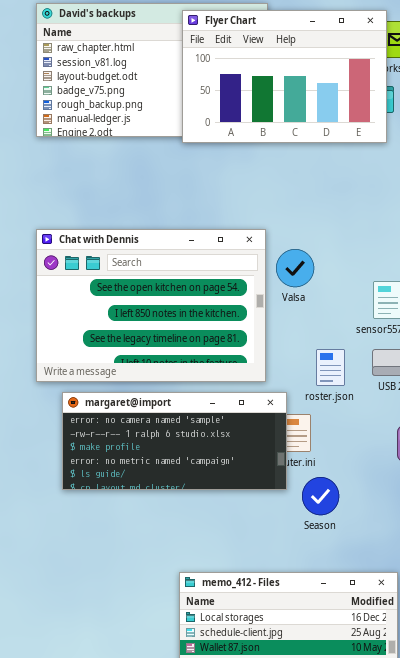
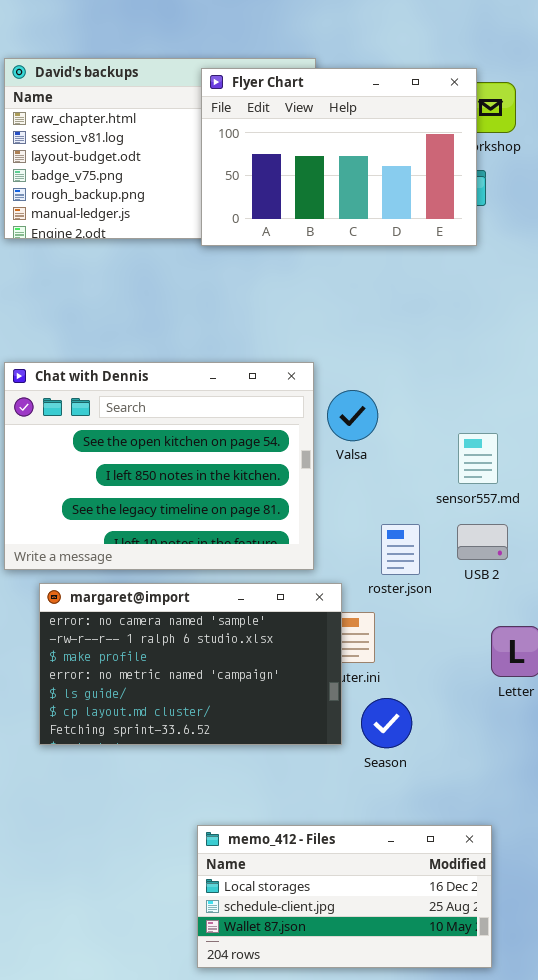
margaret@import: [62,392,287,490] -> [39,583,342,745], resized

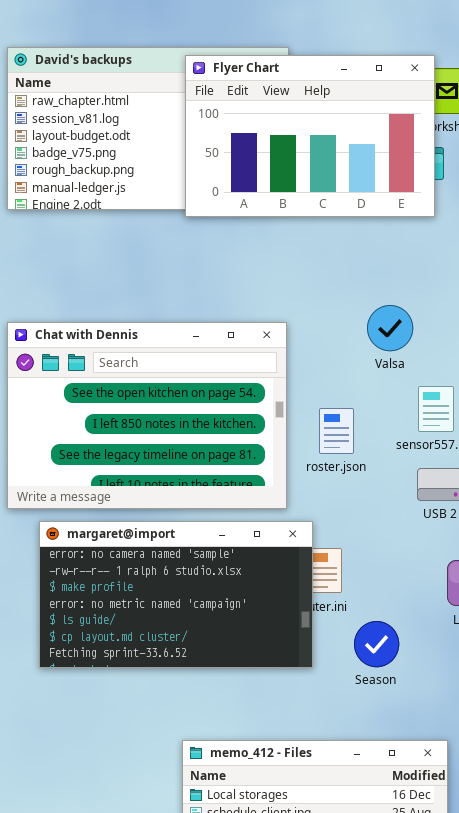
Valsa: [327,390,378,441] -> [367,305,413,351], moved
roster.json: [381,524,420,575] -> [319,408,354,454], moved
Season: [361,698,412,748] -> [354,621,399,667], moved

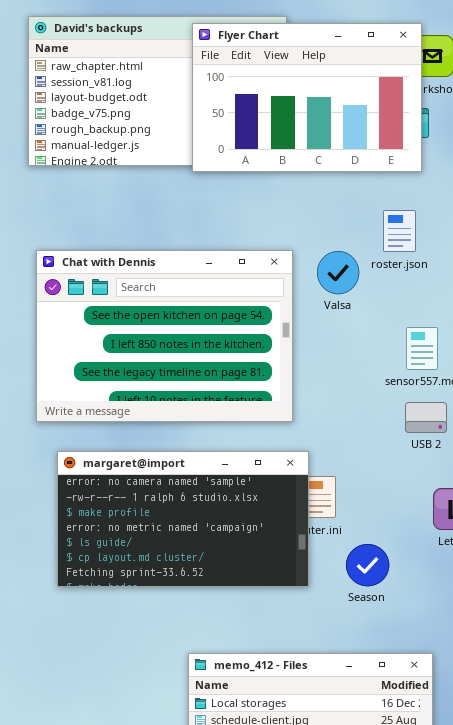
Valsa: [367,305,413,351] -> [317,251,359,294], moved
Chat with Dennis: [7,322,287,509] -> [36,250,293,422], moved
roster.json: [319,408,354,454] -> [383,210,416,252], moved

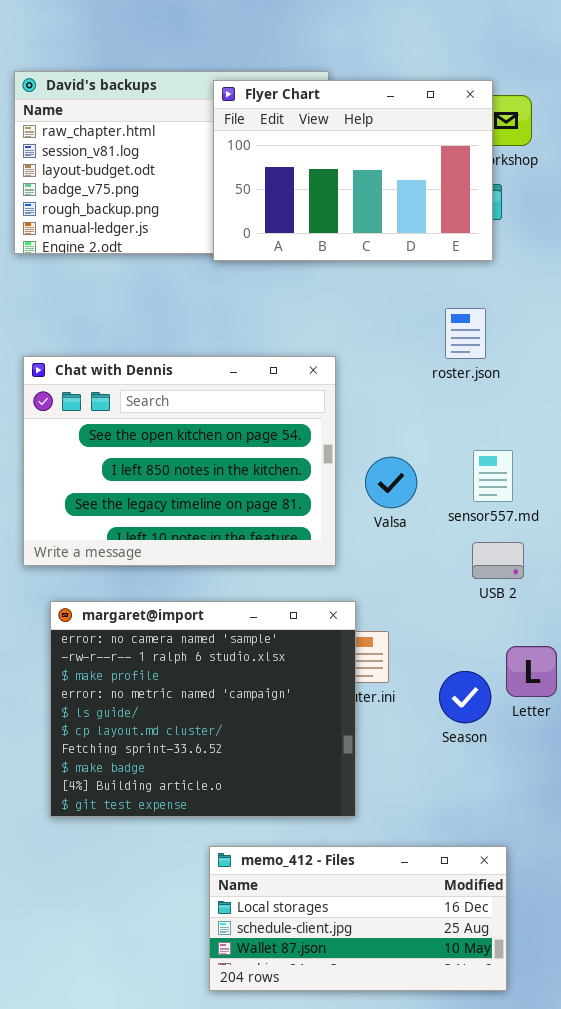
Valsa: [317,251,359,294] -> [365,457,417,508], moved
margaret@import: [57,451,309,587] -> [50,601,356,817], resized
Season: [346,544,389,586] -> [439,671,491,723], moved

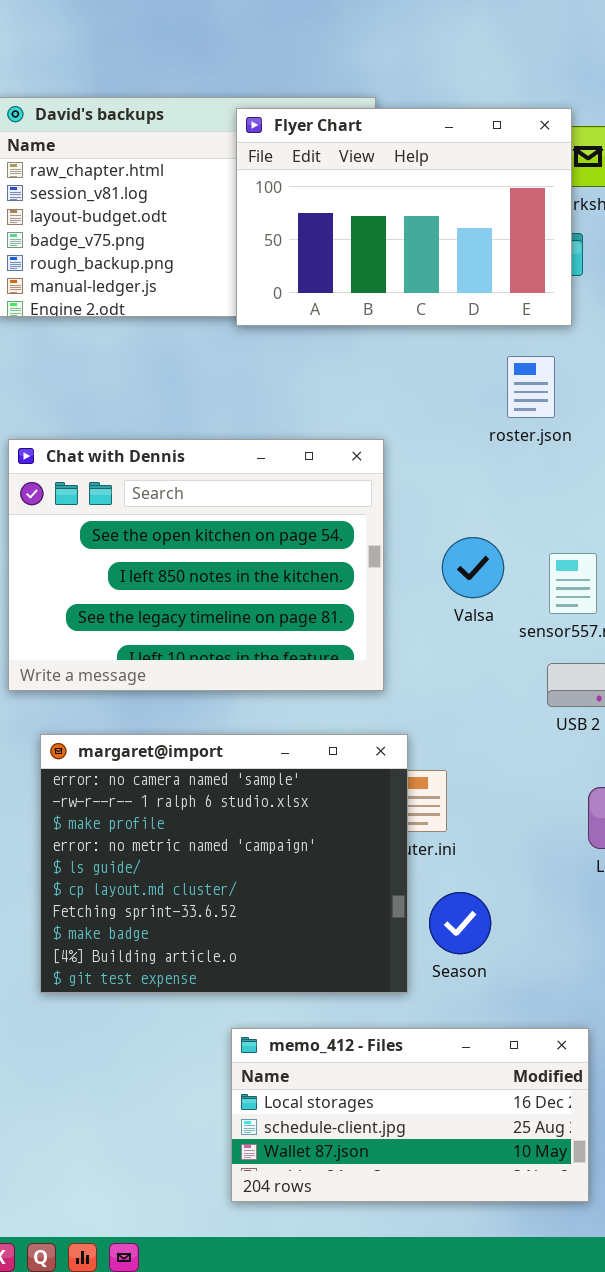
roster.json: [445,308,486,359] -> [507,356,555,418], moved
Valsa: [365,457,417,508] -> [442,537,504,598], moved
Season: [439,671,491,723] -> [429,892,491,954], moved

